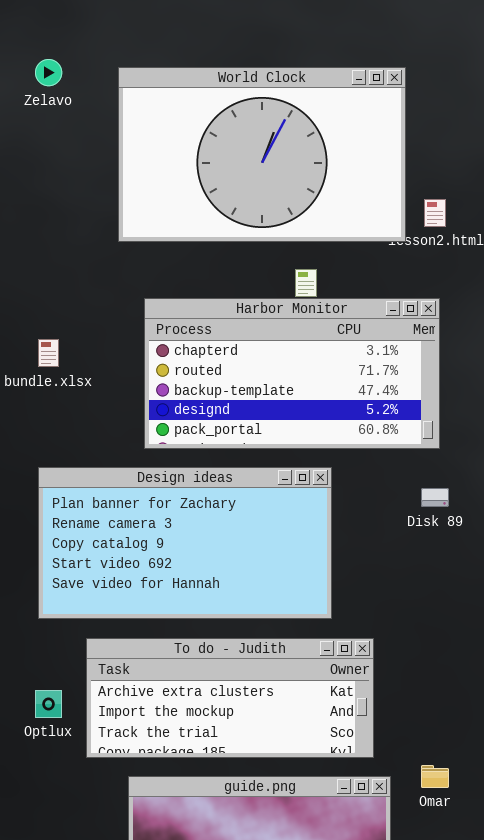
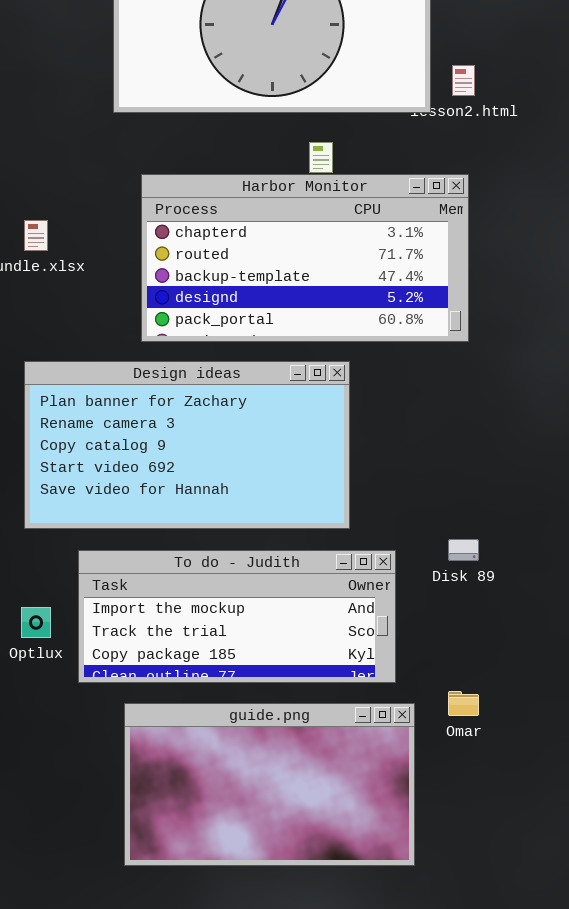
Disk 89: [421,488,449,507] -> [448,539,479,561], moved
To do - Judith: [86,638,374,758] -> [78,550,396,683], scrolled down 1 row

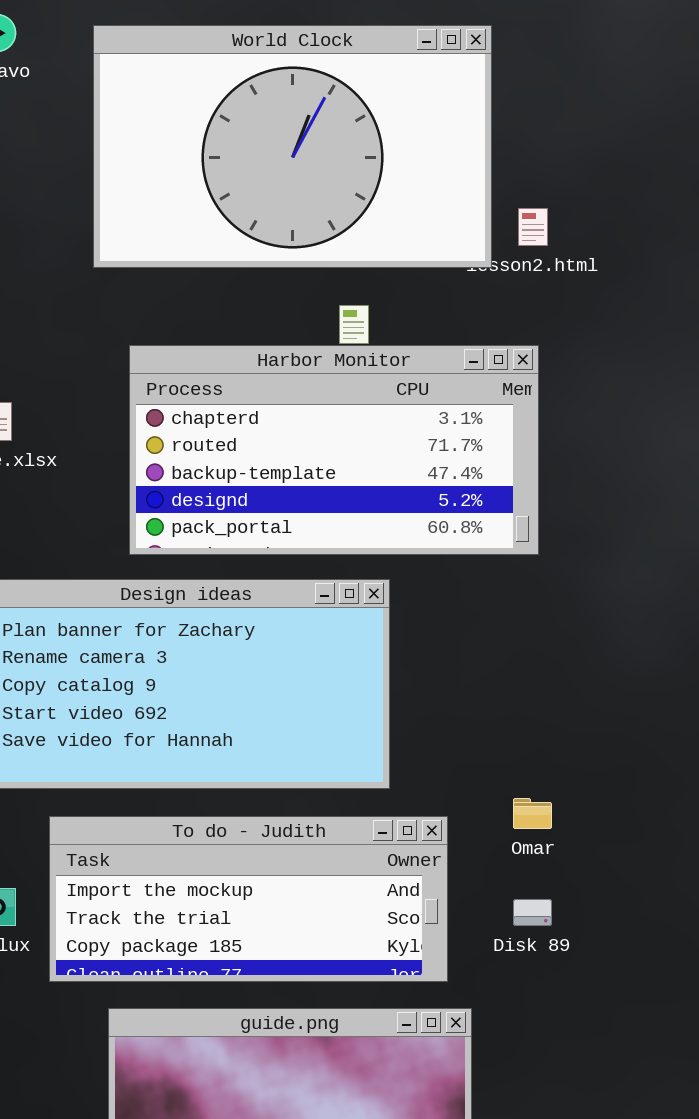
Disk 89: [448,539,479,561] -> [513,899,552,926], moved
Omar: [448,691,479,716] -> [513,798,552,829], moved

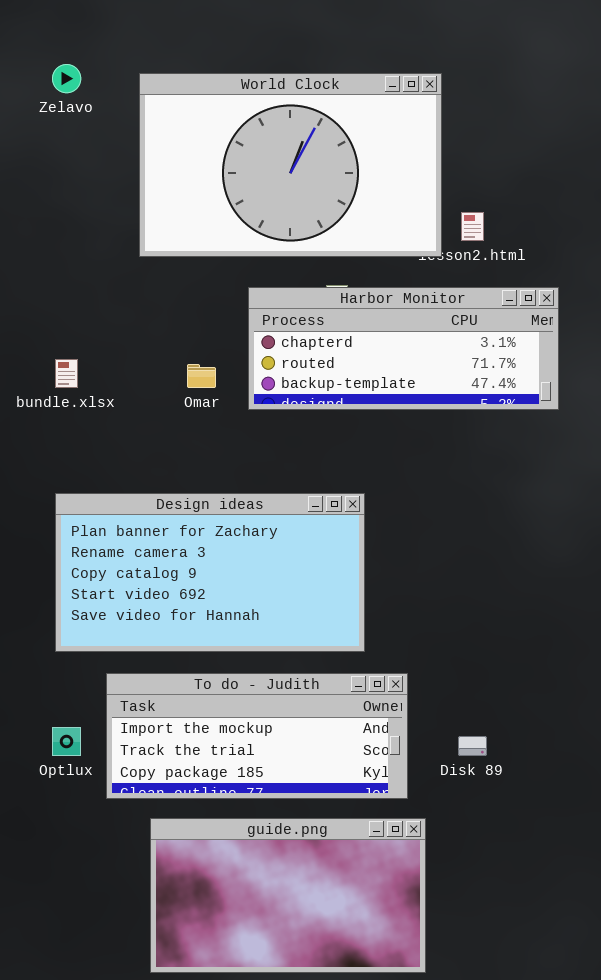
Harbor Monitor: [129,345,539,555] -> [248,287,559,410], moved, resized
Omar: [513,798,552,829] -> [187,364,216,388], moved

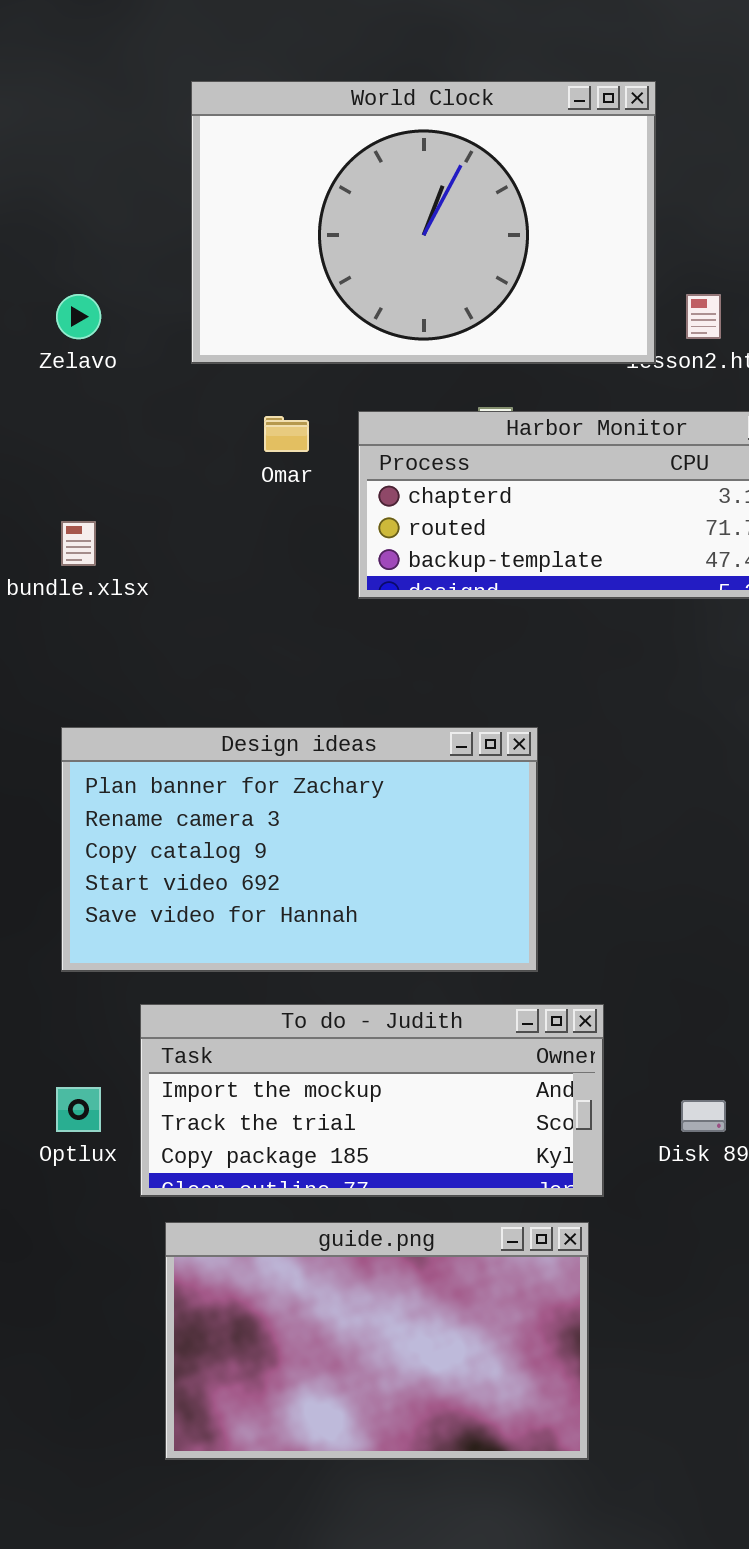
Zelavo: [52,64,81,93] -> [56,294,101,339], moved
Omar: [187,364,216,388] -> [264,416,309,452], moved
guide.png: [150,818,426,973] -> [165,1222,589,1460], moved

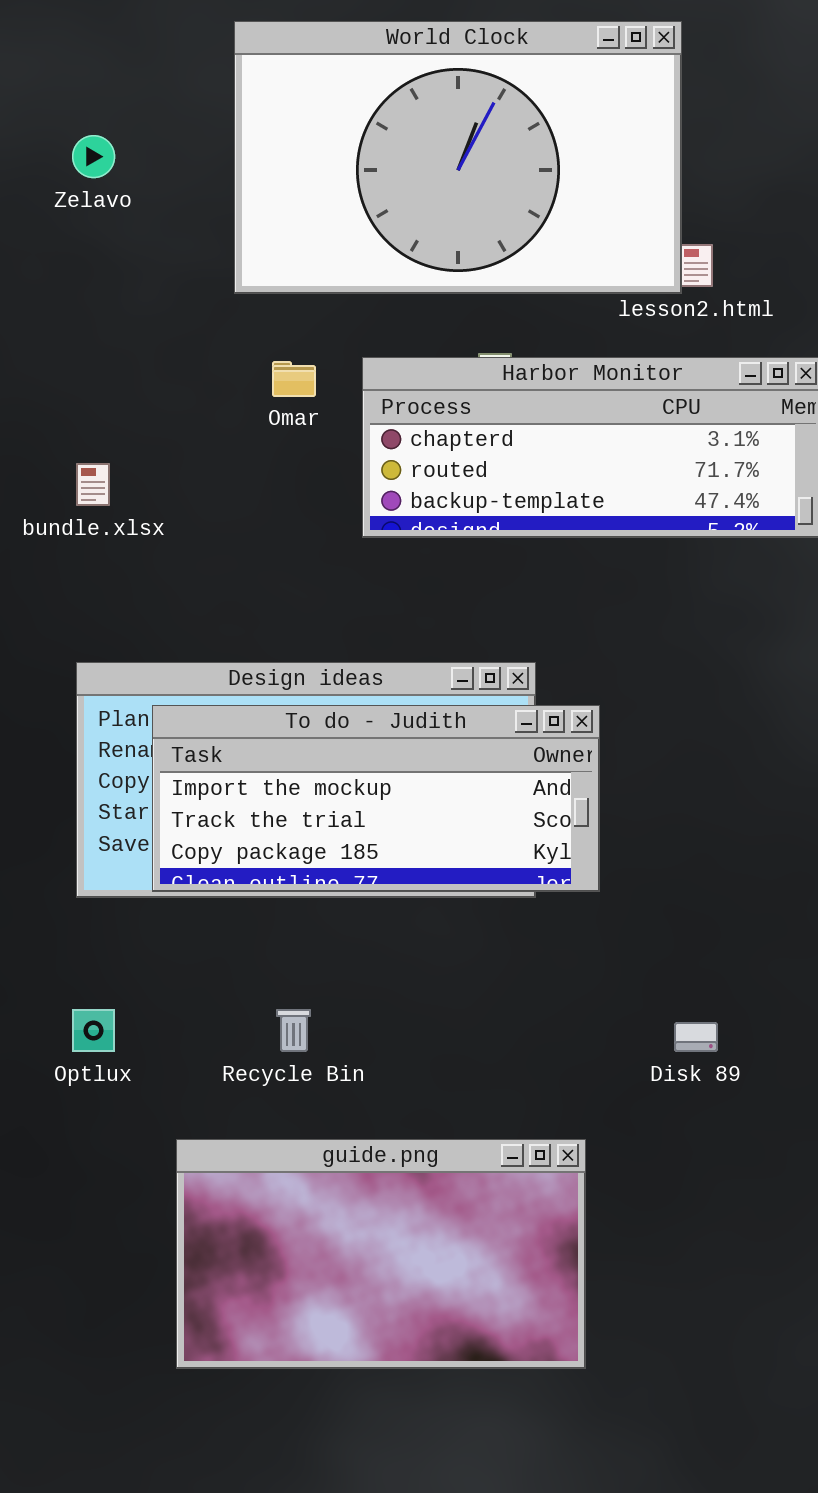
World Clock: [191,81,656,364] -> [234,21,682,294], moved
Zelavo: [56,294,101,339] -> [72,135,115,178], moved
To do - Judith: [140,1004,604,1197] -> [152,705,600,892], moved

